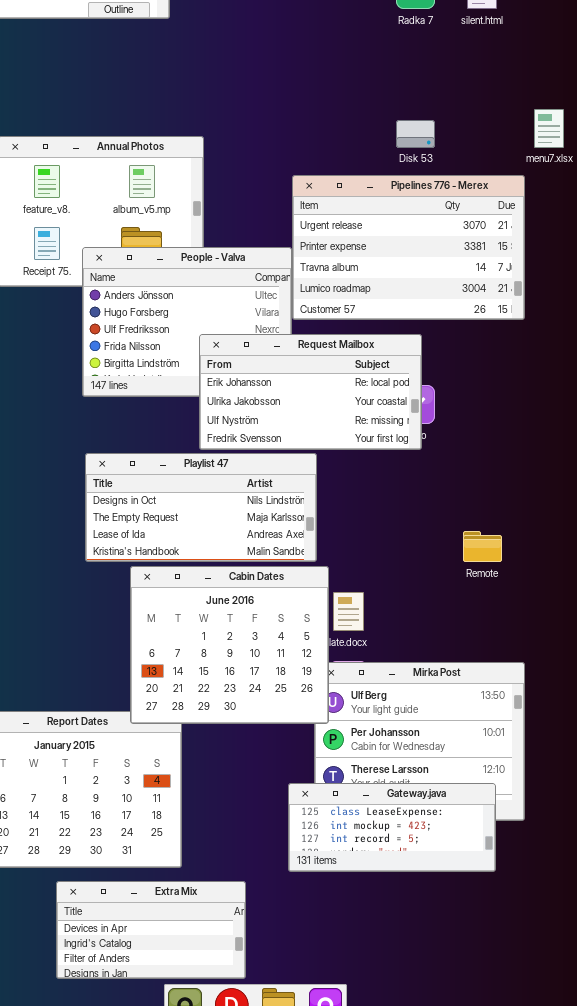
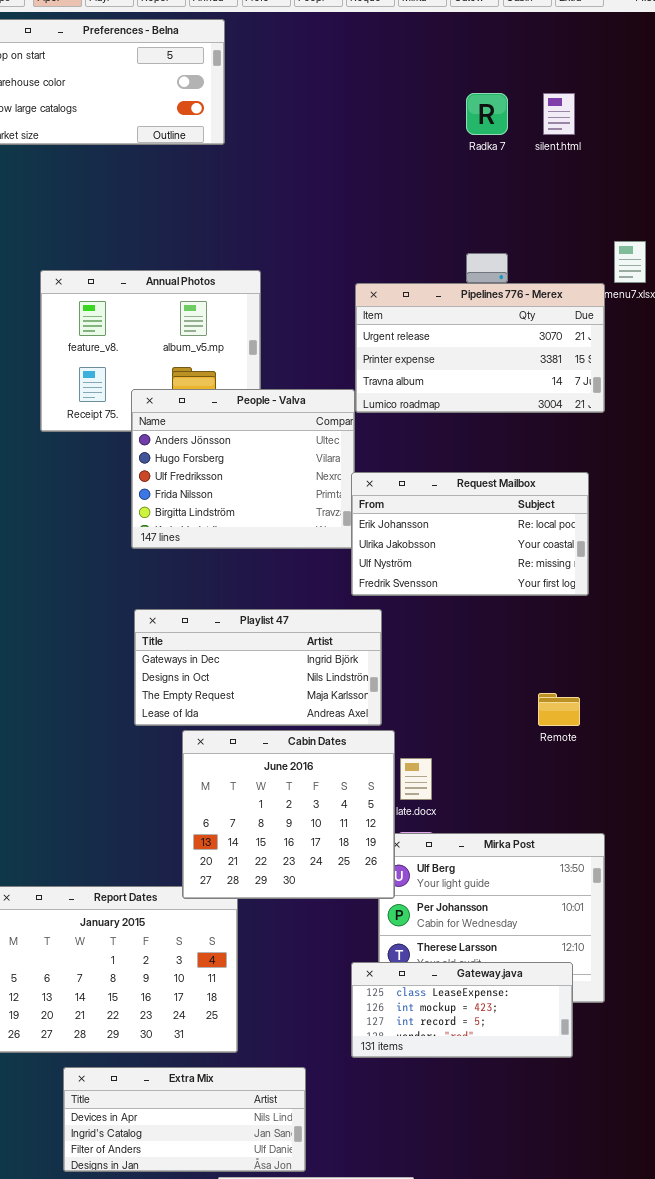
Pipelines 776 - Merex: [292,175,525,320] -> [355,283,605,413], moved, resized
Request Mailbox: [199,334,422,450] -> [351,472,589,596], moved
Playlist 47: [85,453,317,562] -> [134,609,382,726], scrolled up 1 row
Extra Mix: [56,881,246,979] -> [63,1067,306,1172], resized

